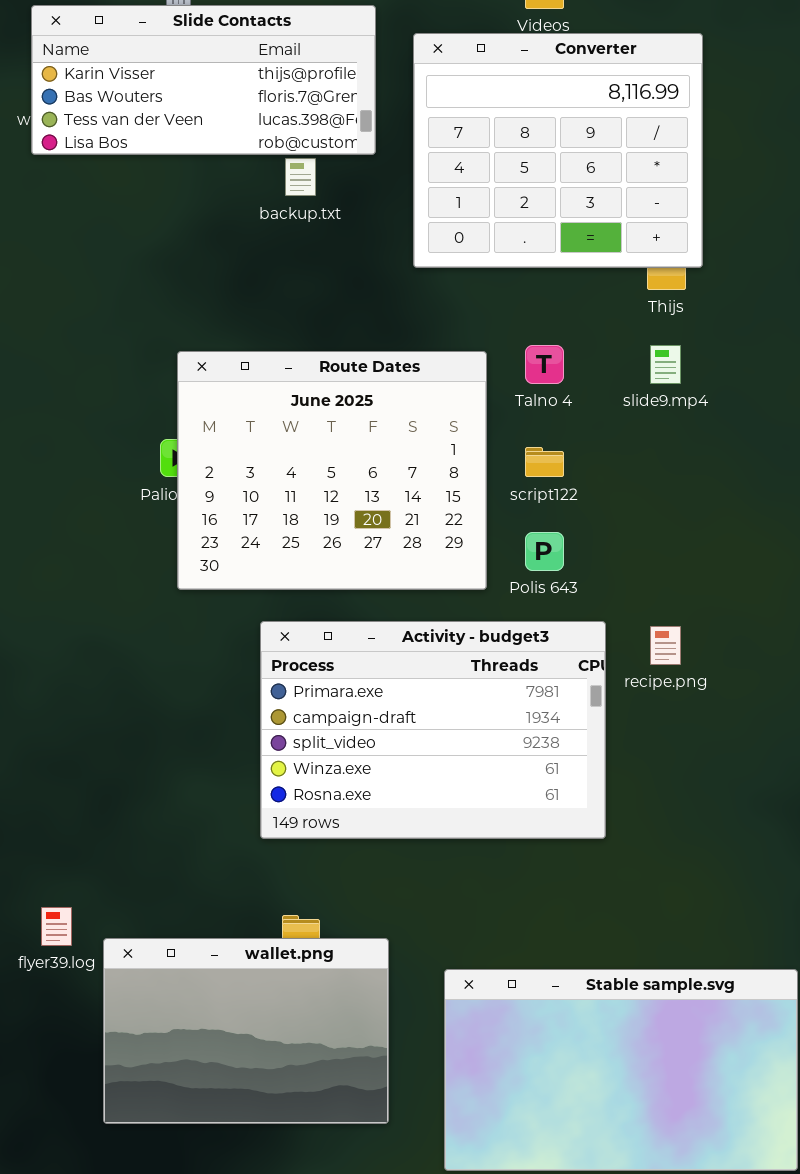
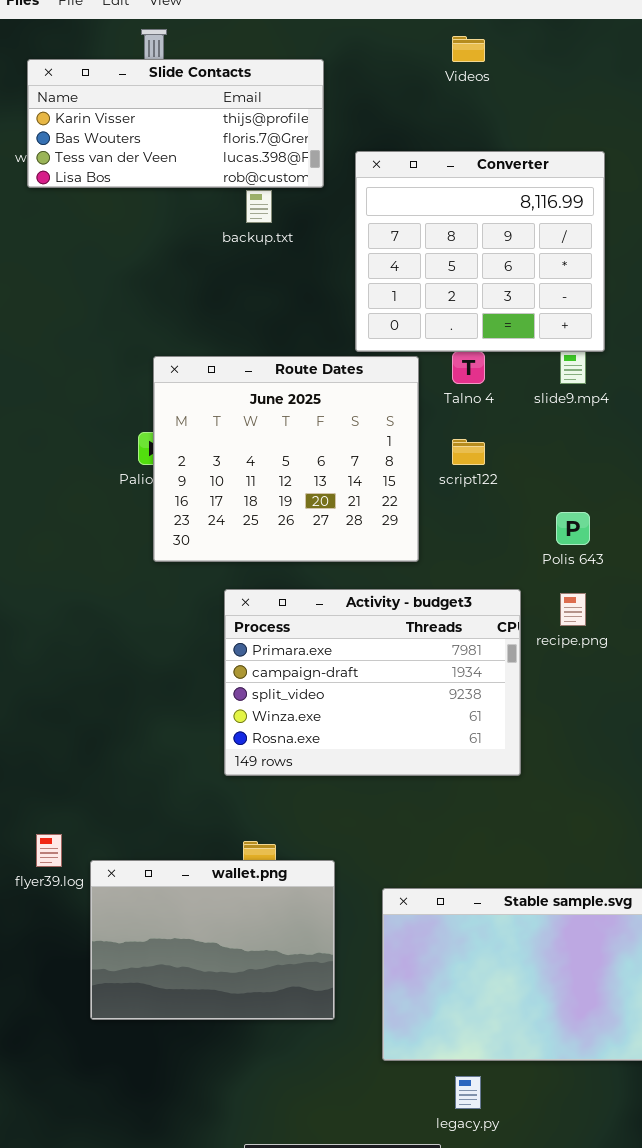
Converter: [413,33,703,268] -> [355,151,605,352], moved
Polis 643: [525,532,564,571] -> [556,512,590,545], moved

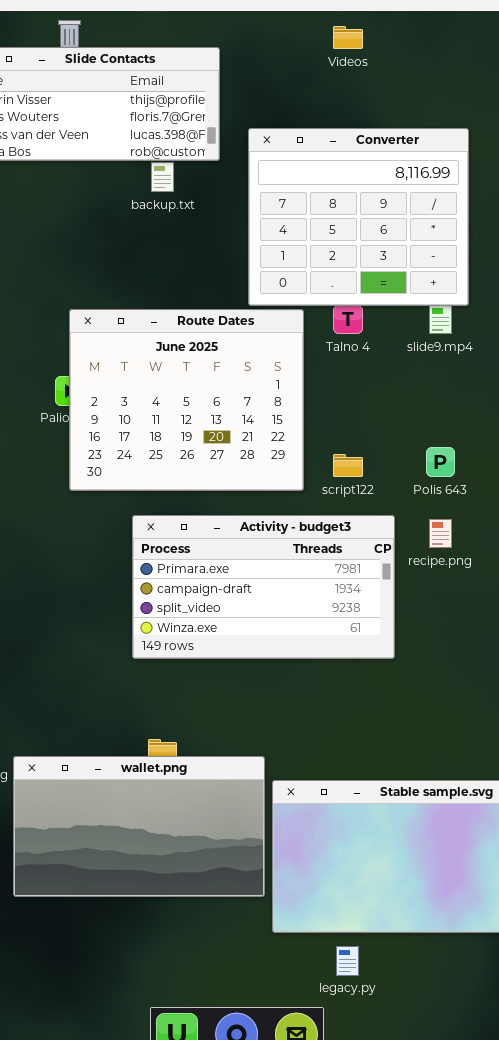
script122: [452,439,485,465] -> [333,454,363,477], moved
Activity - budget3: [224,589,521,776] -> [132,515,395,659], resized
wallet.png: [90,860,335,1020] -> [13,756,265,897], resized

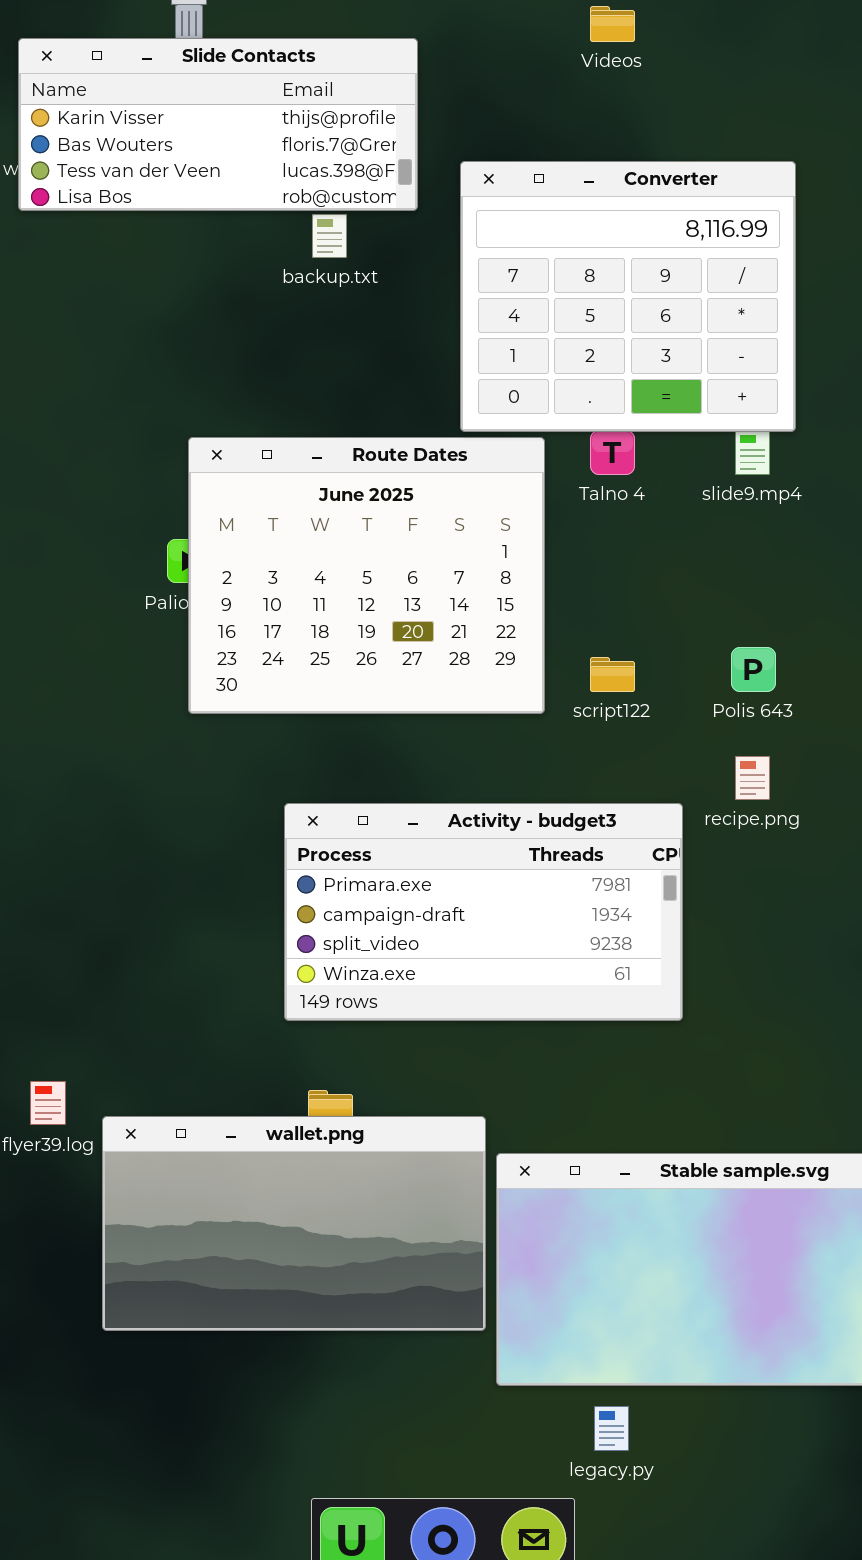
Activity - budget3: [132,515,395,659] -> [284,803,683,1021], moved

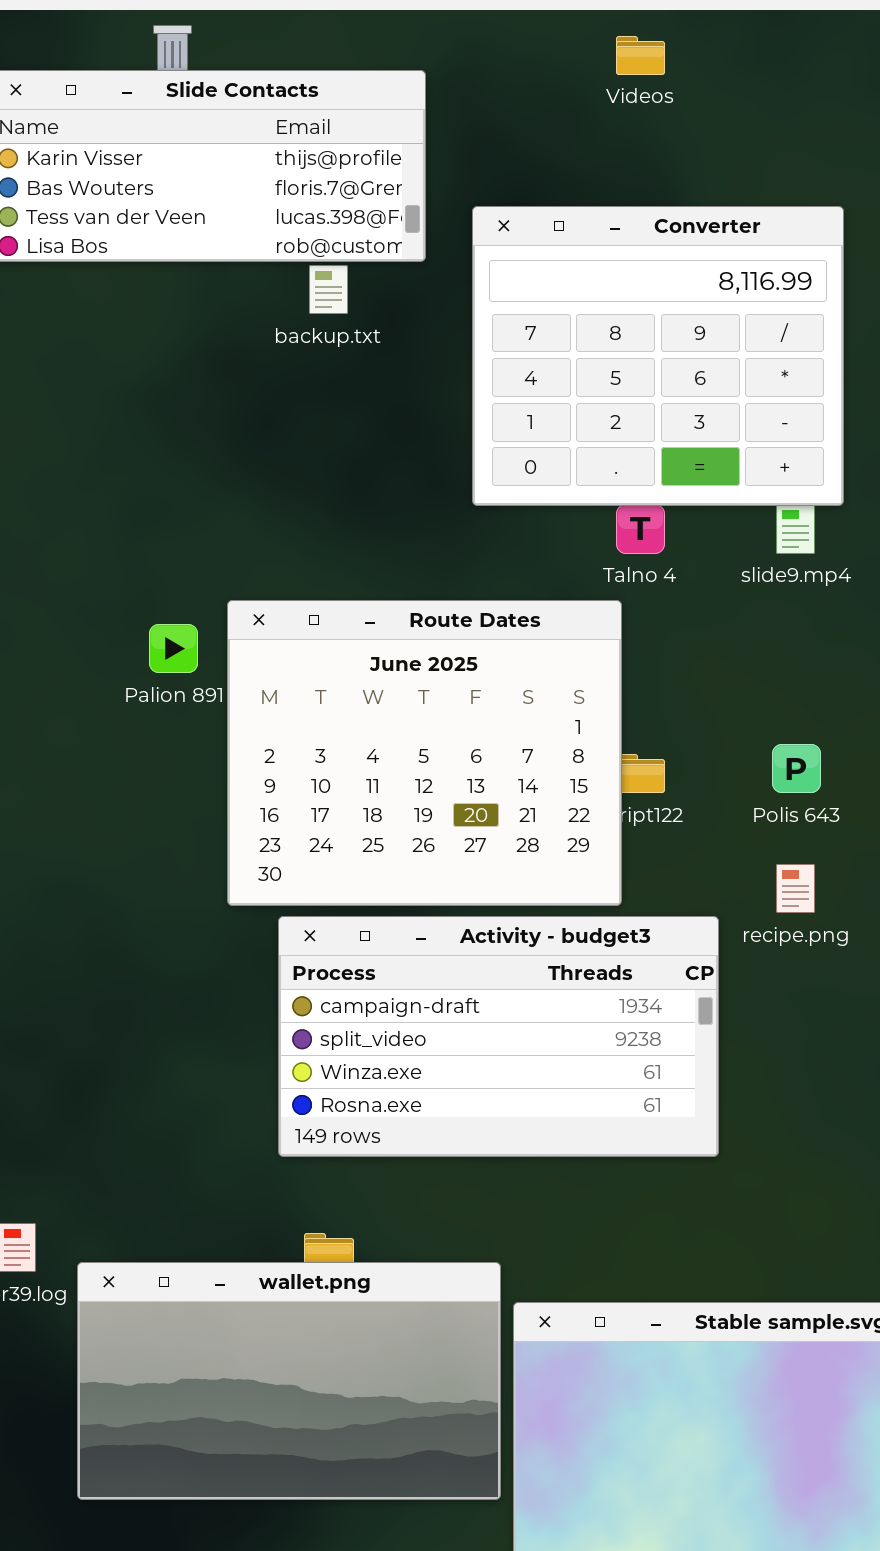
Route Dates: [188,437,545,714] -> [227,600,622,906], moved
Activity - budget3: [284,803,683,1021] -> [278,916,719,1157], scrolled down 1 row

